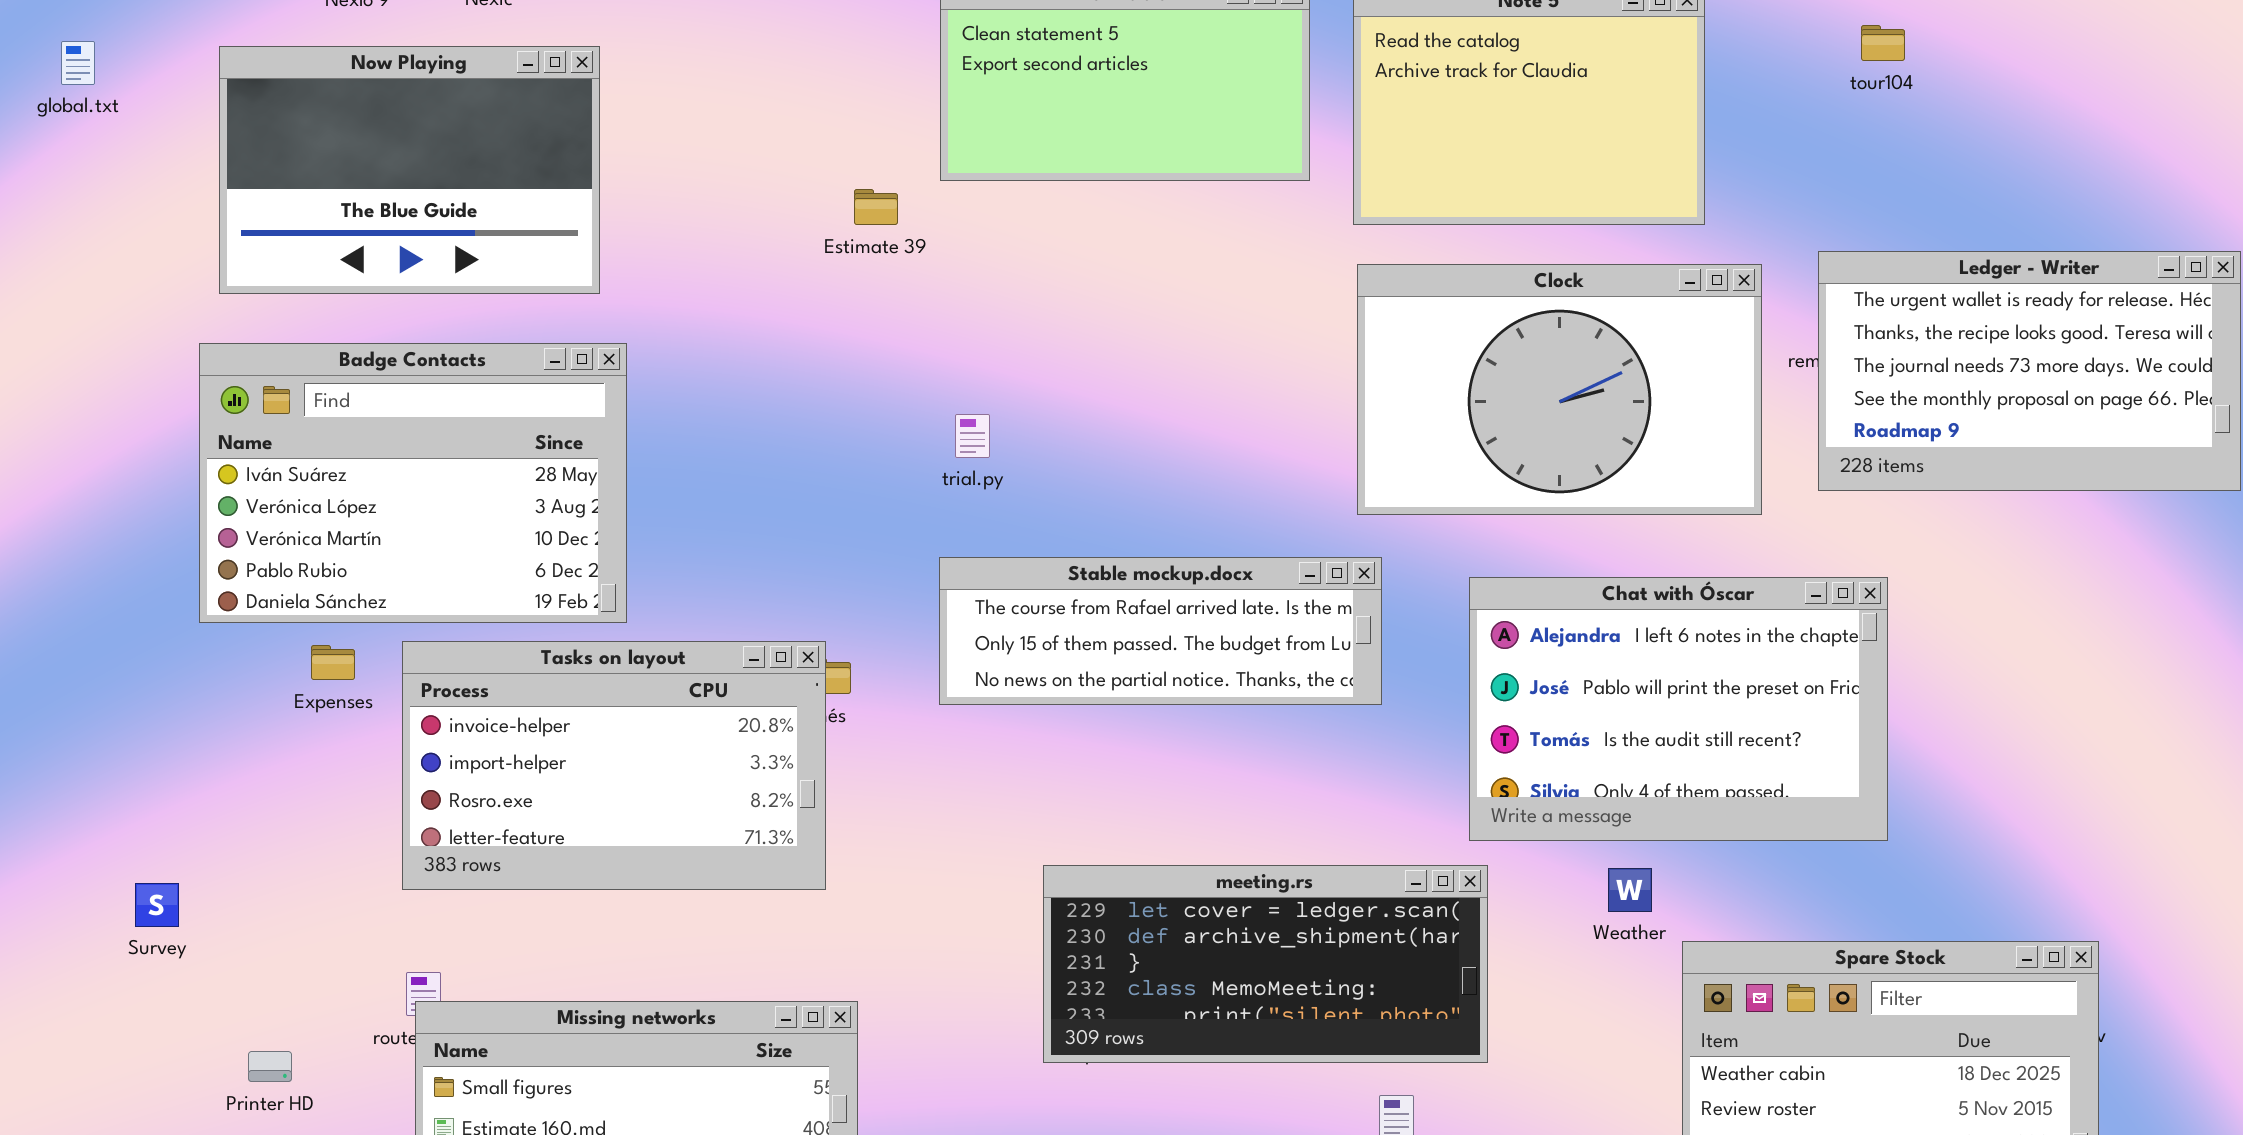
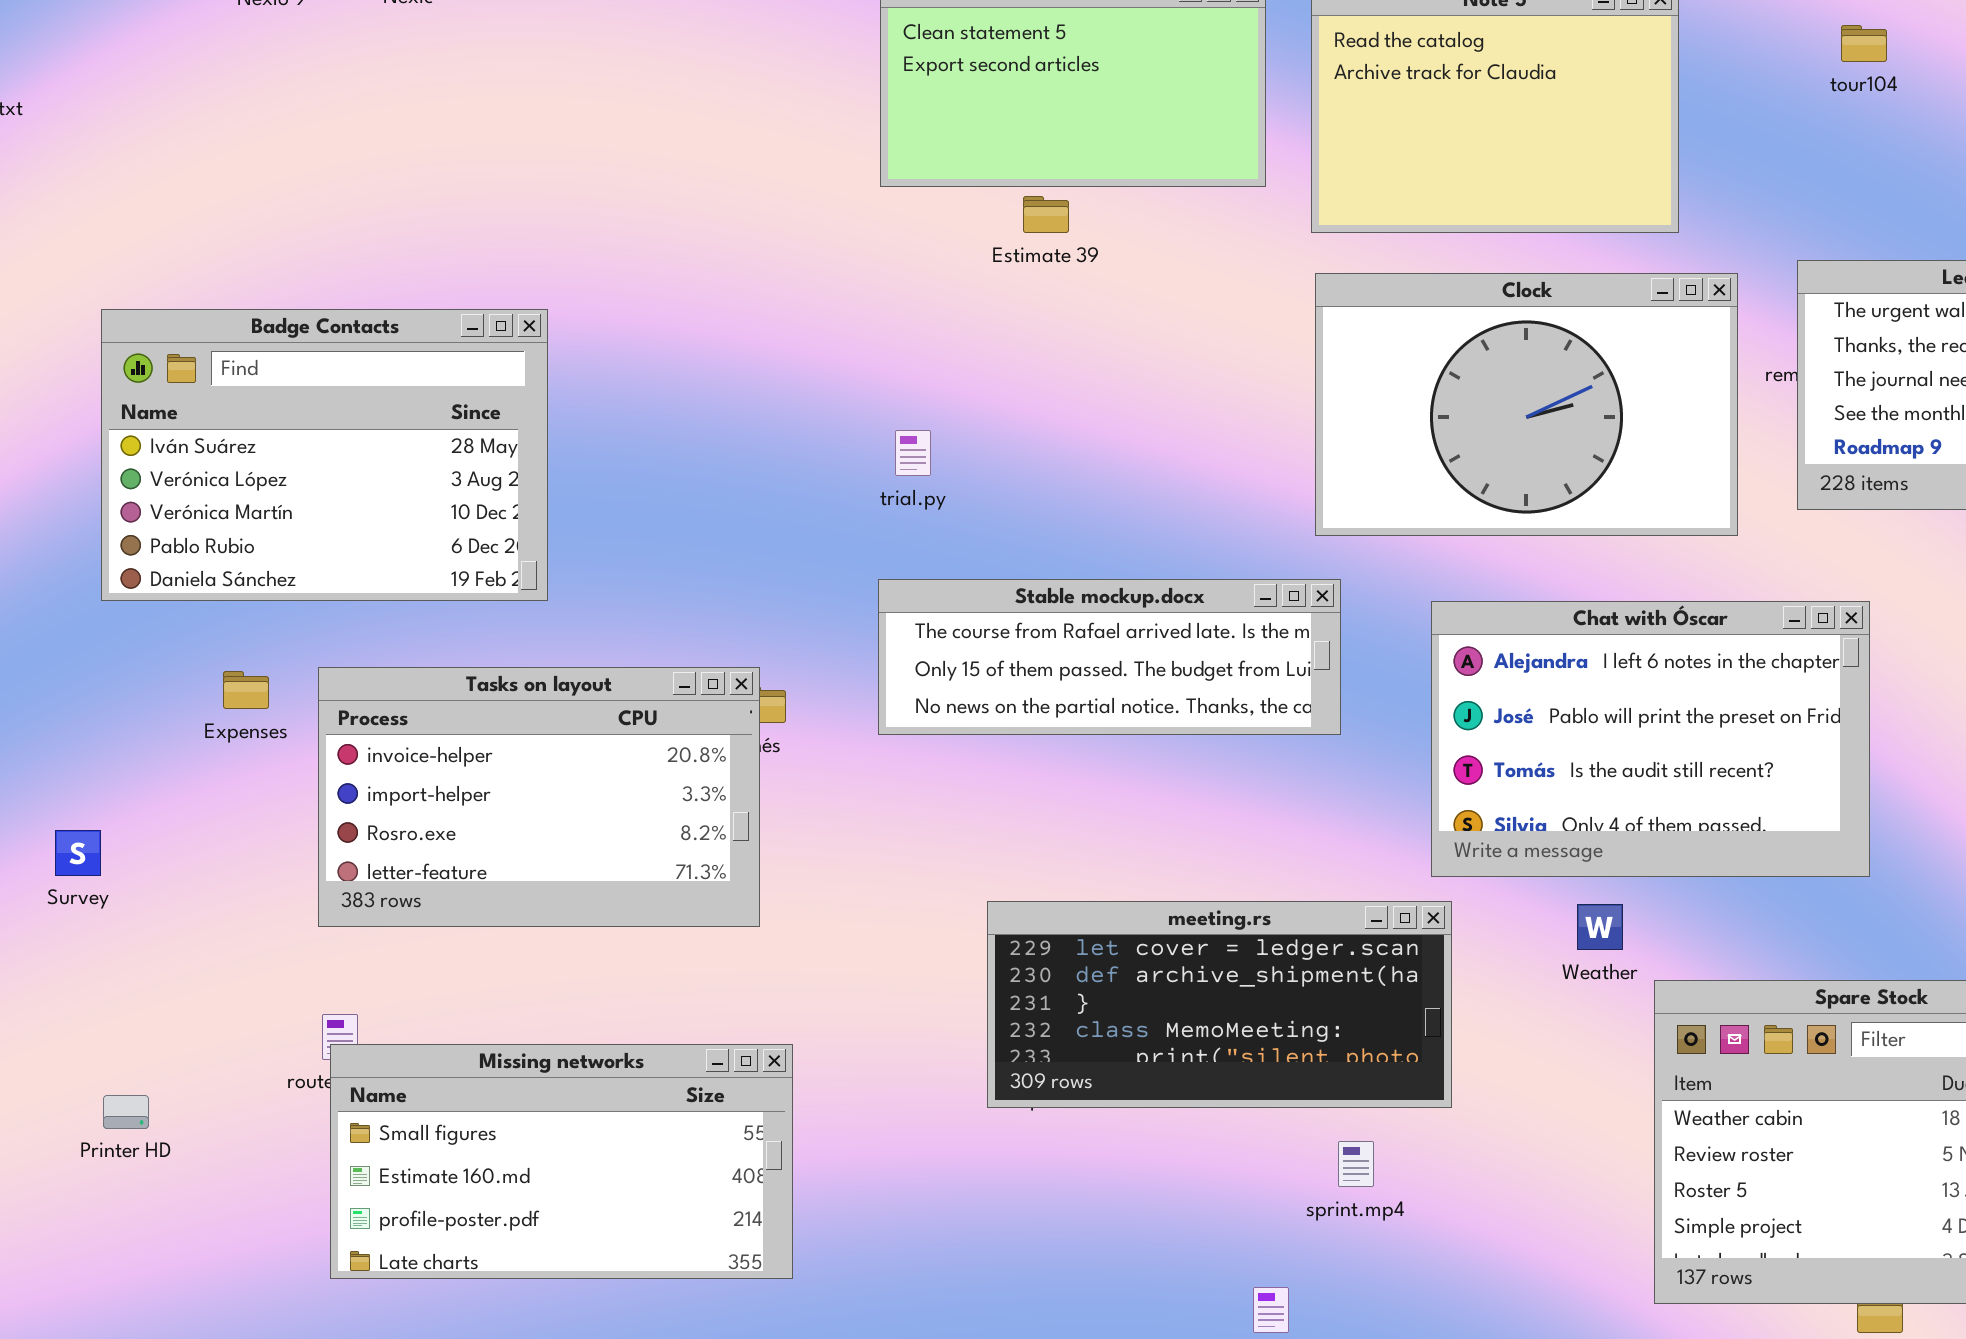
Now Playing: [219,46,600,294] -> none, closed
Estimate 39: [854,189,898,225] -> [1023,196,1069,233], moved
Badge Contacts: [199,343,627,623] -> [101,309,548,601], moved
Survey: [135,883,179,927] -> [55,830,101,876], moved
Printer HD: [248,1051,292,1082] -> [103,1095,149,1129], moved

